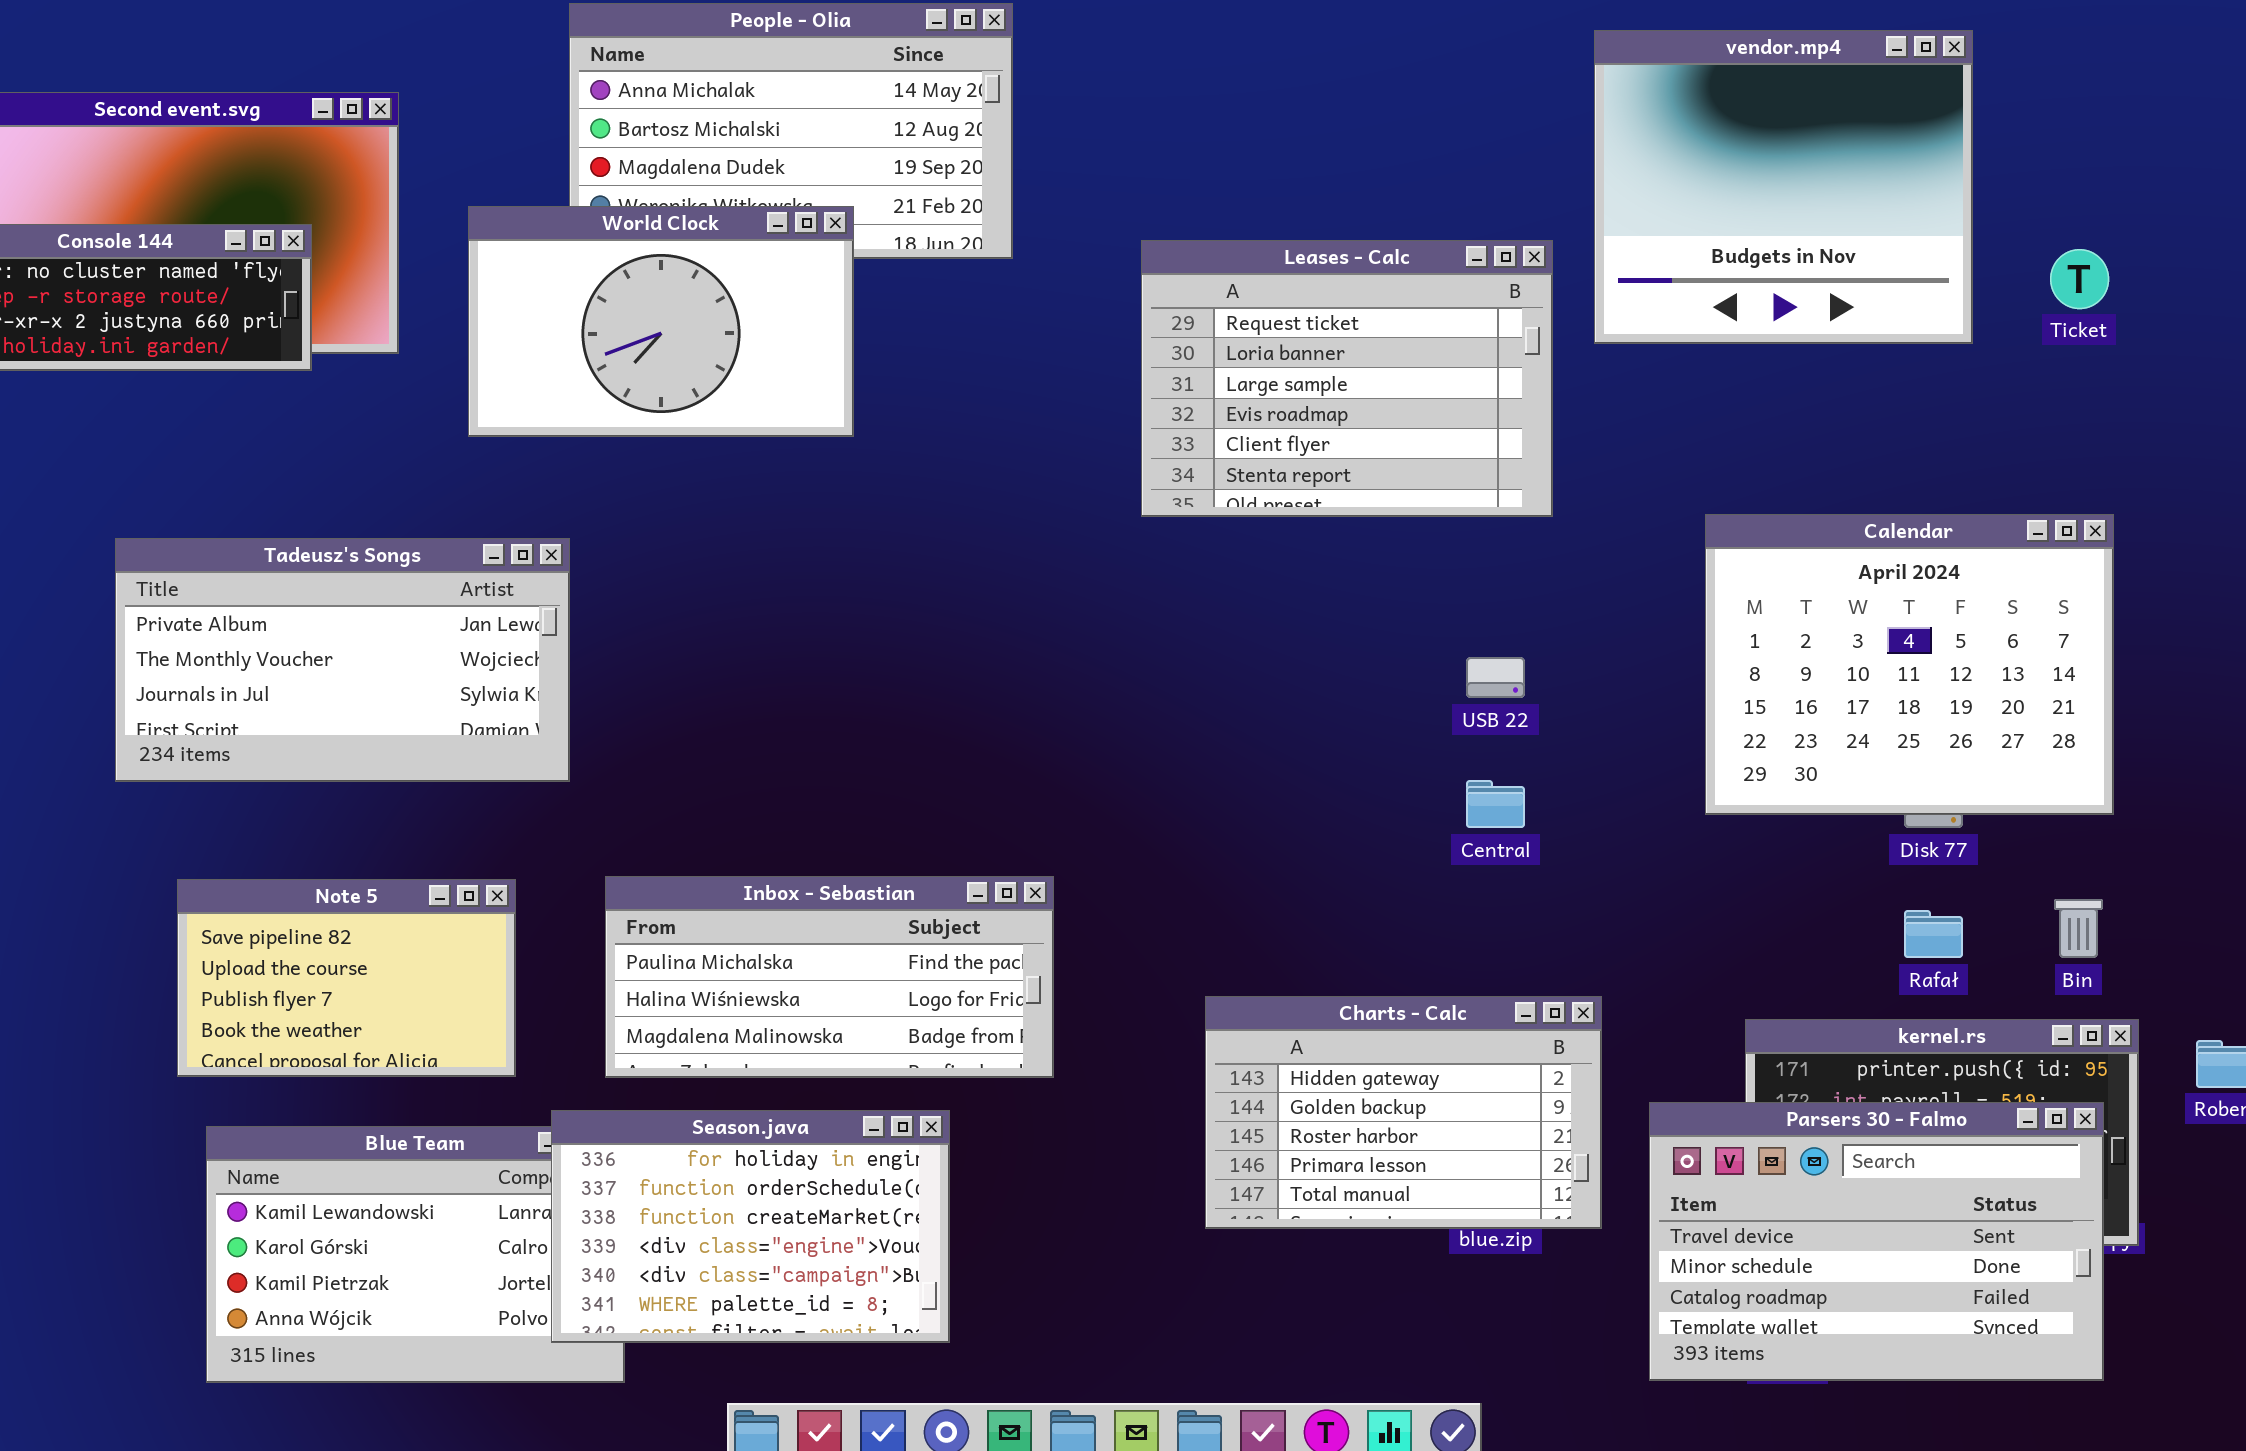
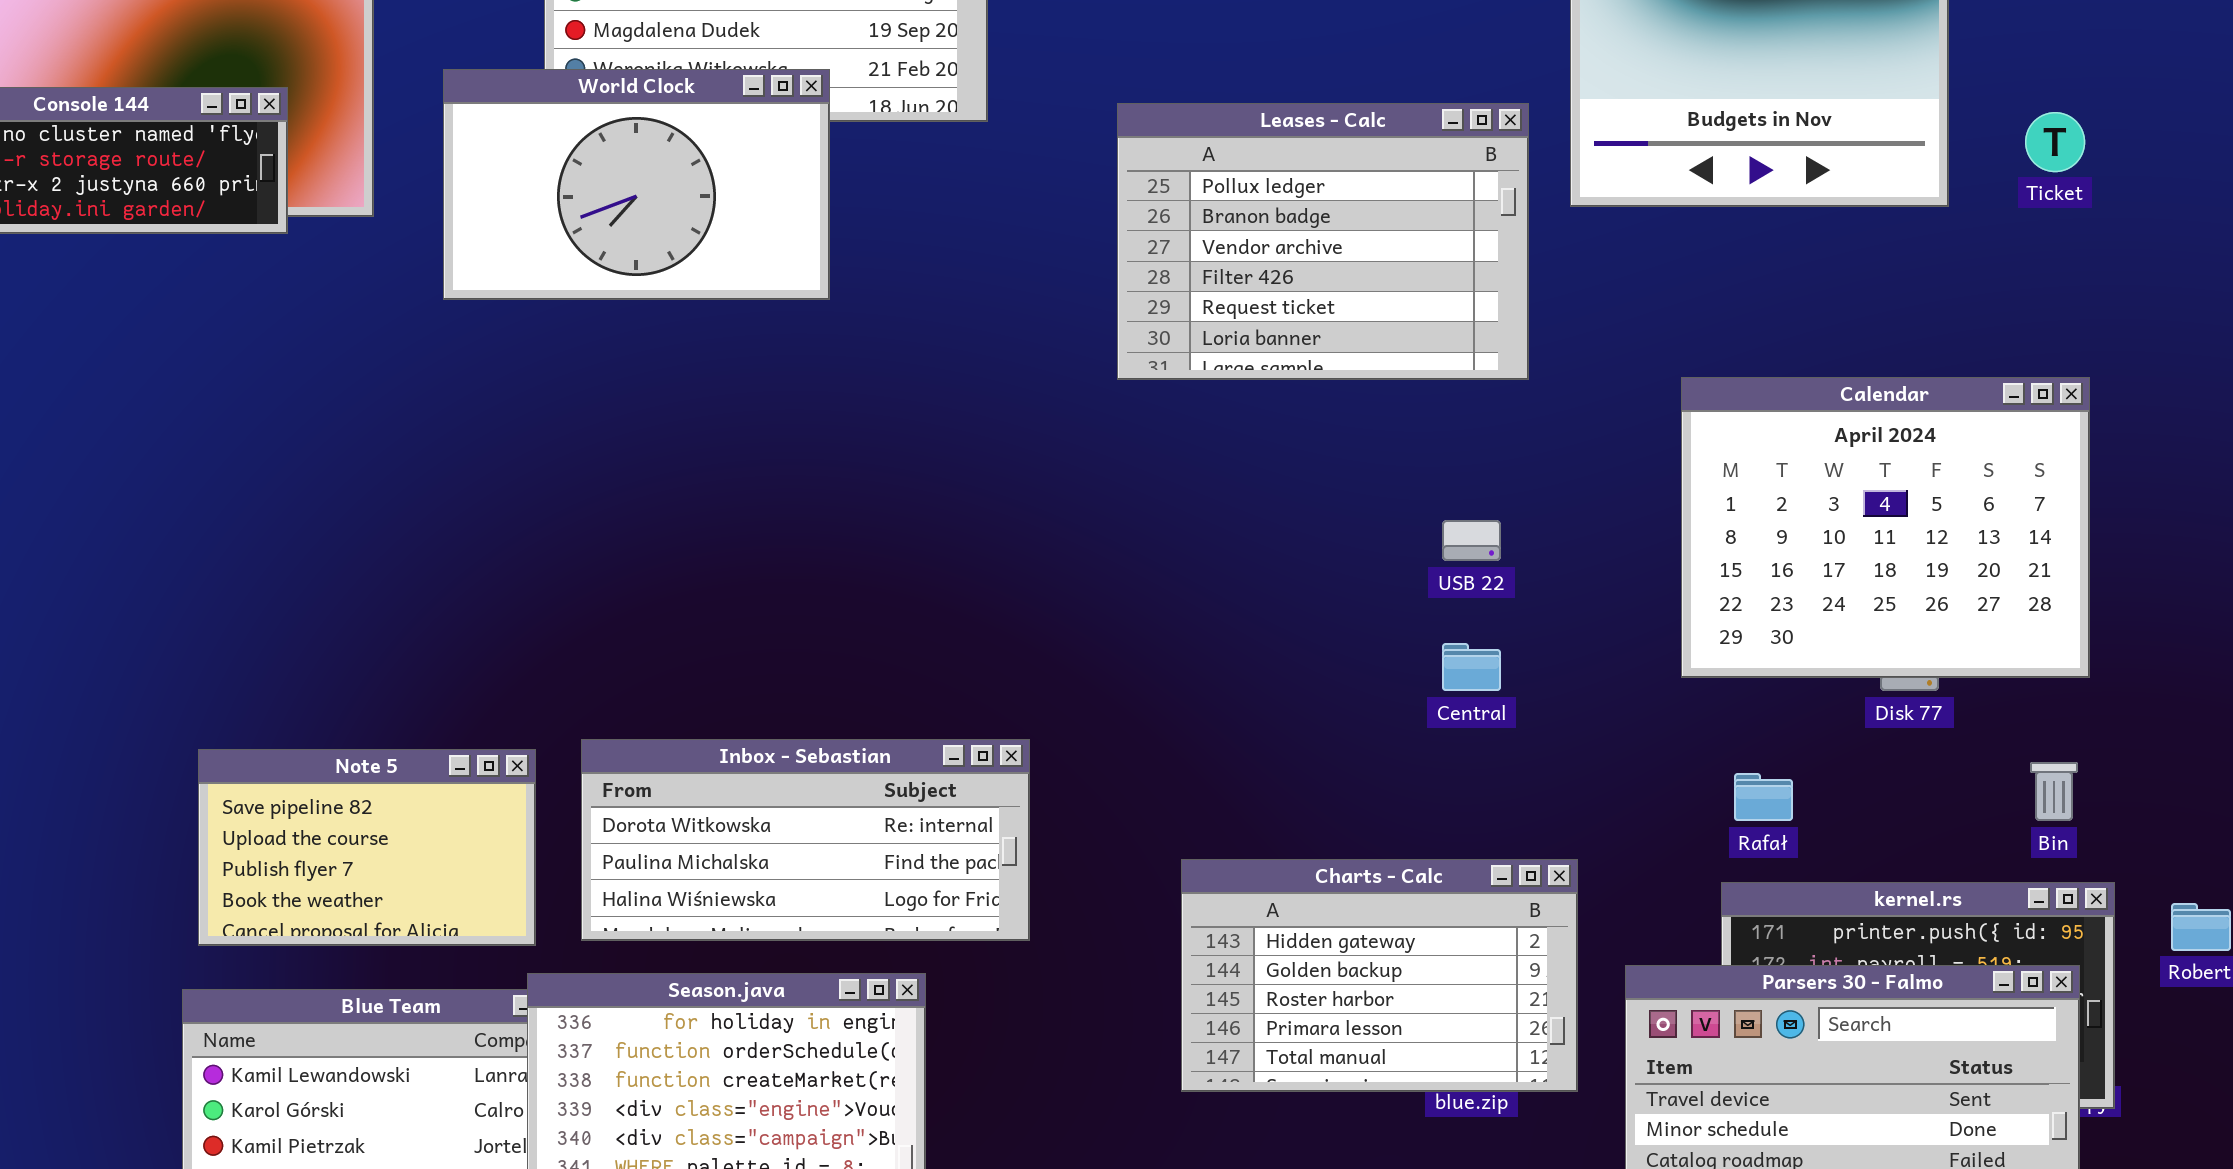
Leases - Calc: [1141,240,1553,517] -> [1117,103,1529,380], scrolled up 4 rows
Tadeusz's Songs: [115,538,570,782] -> none, closed
Inbox - Sebastian: [605,876,1054,1078] -> [581,739,1030,941], scrolled up 1 row
Note 5: [177,879,516,1077] -> [198,749,536,946], moved
Rafał: [1904,910,1963,958] -> [1734,773,1793,821], moved

